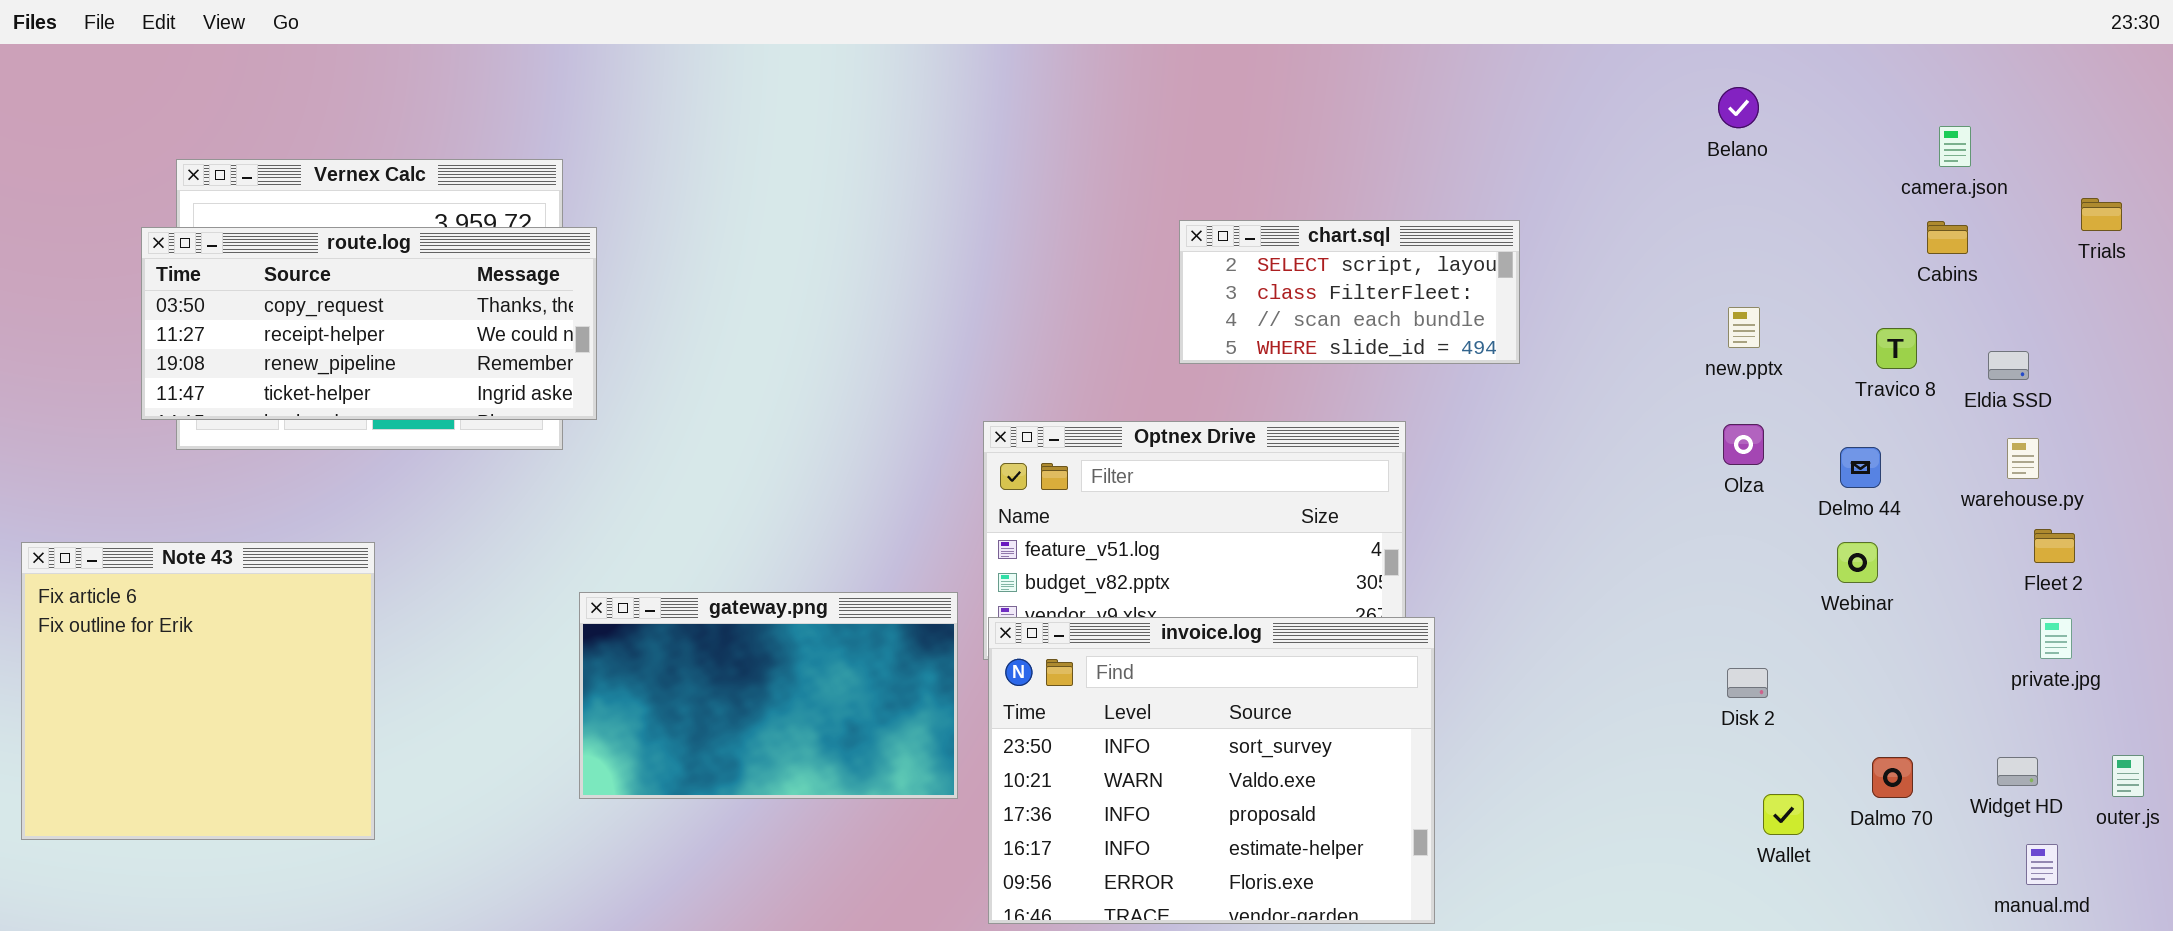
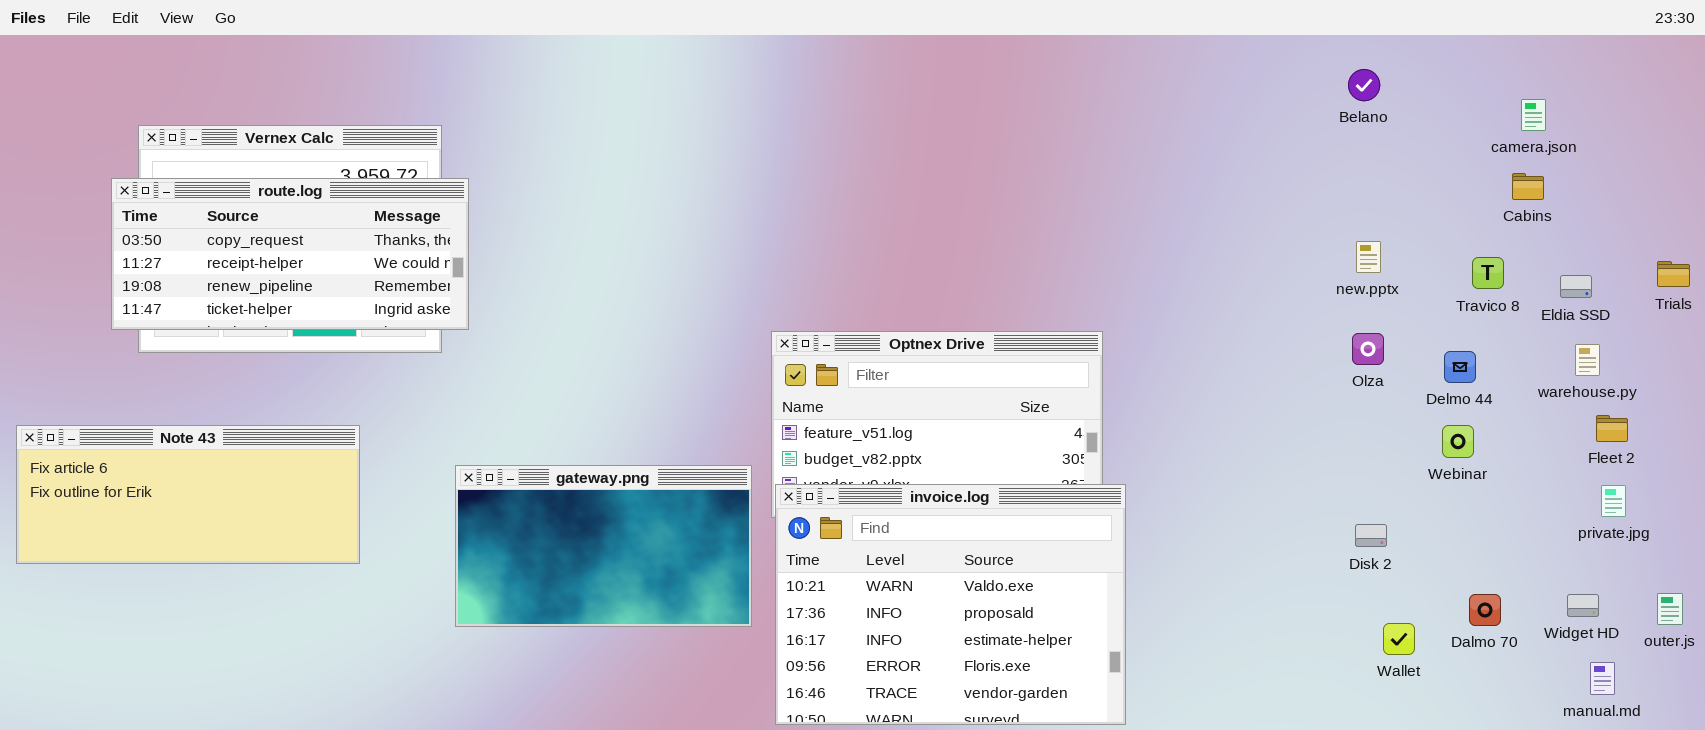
Trials: [2081,198,2122,231] -> [1657,261,1690,287], moved
chart.sql: [1179,220,1520,364] -> none, closed
Note 43: [21,542,375,840] -> [16,425,360,564], resized
invoice.log: [988,617,1435,924] -> [775,484,1126,725], scrolled down 1 row

